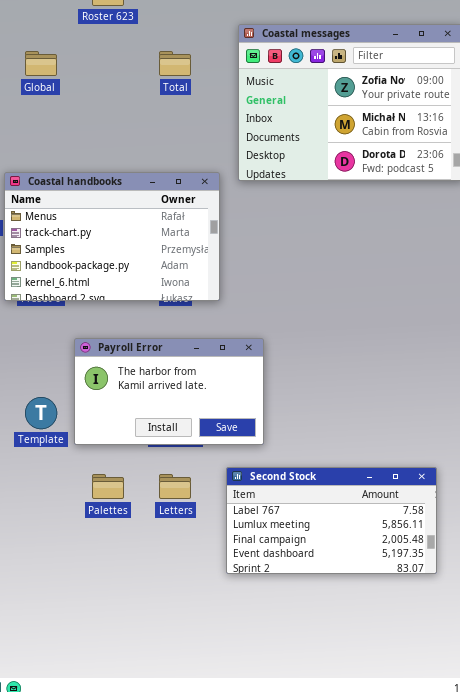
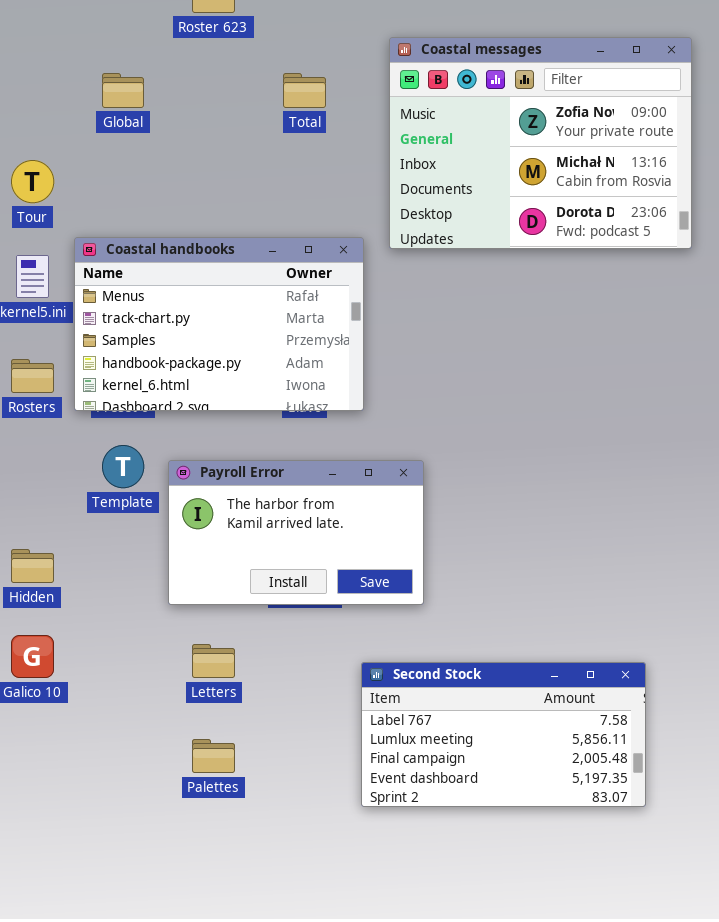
Template: [25,397,57,429] -> [102,445,144,488], moved
Second Stock: [226,467,437,574] -> [361,662,646,807], moved
Palettes: [92,474,124,499] -> [192,739,235,773], moved
Letters: [159,474,191,499] -> [192,644,235,678], moved

